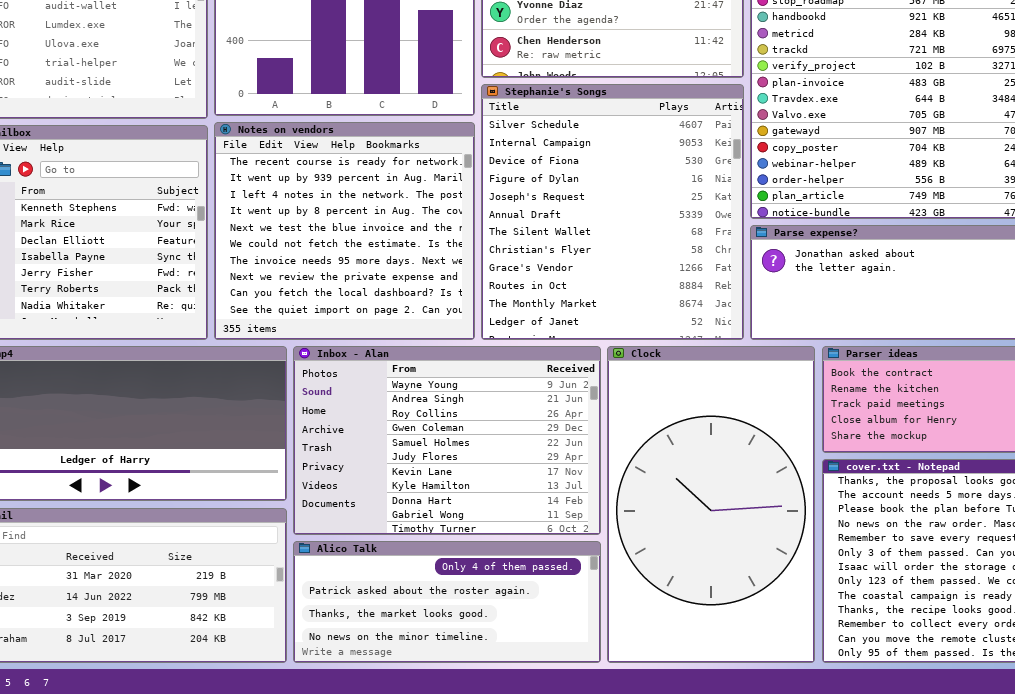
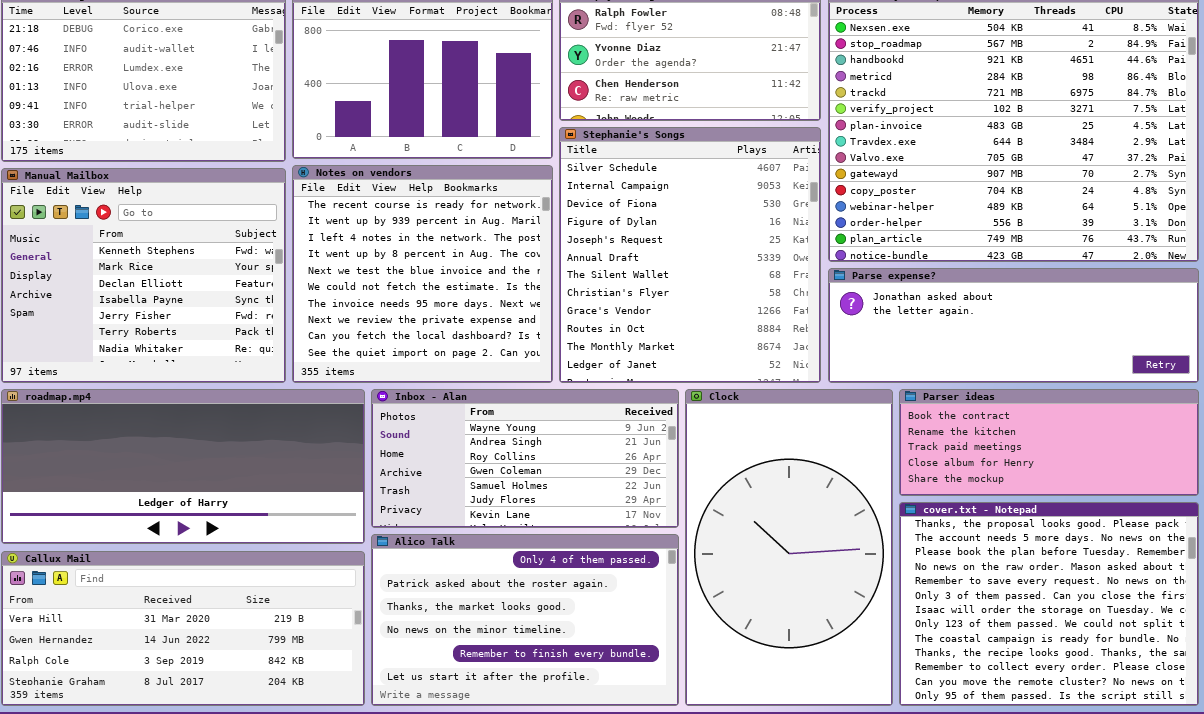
Inbox - Alan: [293,346,601,535] -> [371,389,679,528], resized
Alico Talk: [293,541,601,663] -> [371,534,679,706], resized

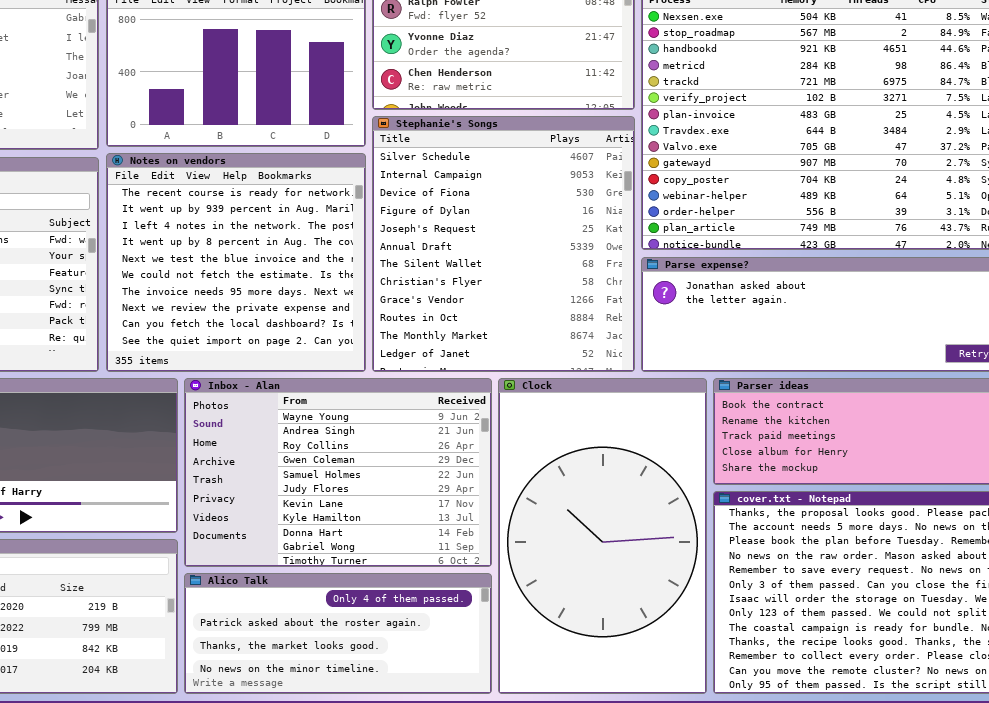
Inbox - Alan: [371,389,679,528] -> [184,378,492,567], resized
Alico Talk: [371,534,679,706] -> [184,573,492,694], resized

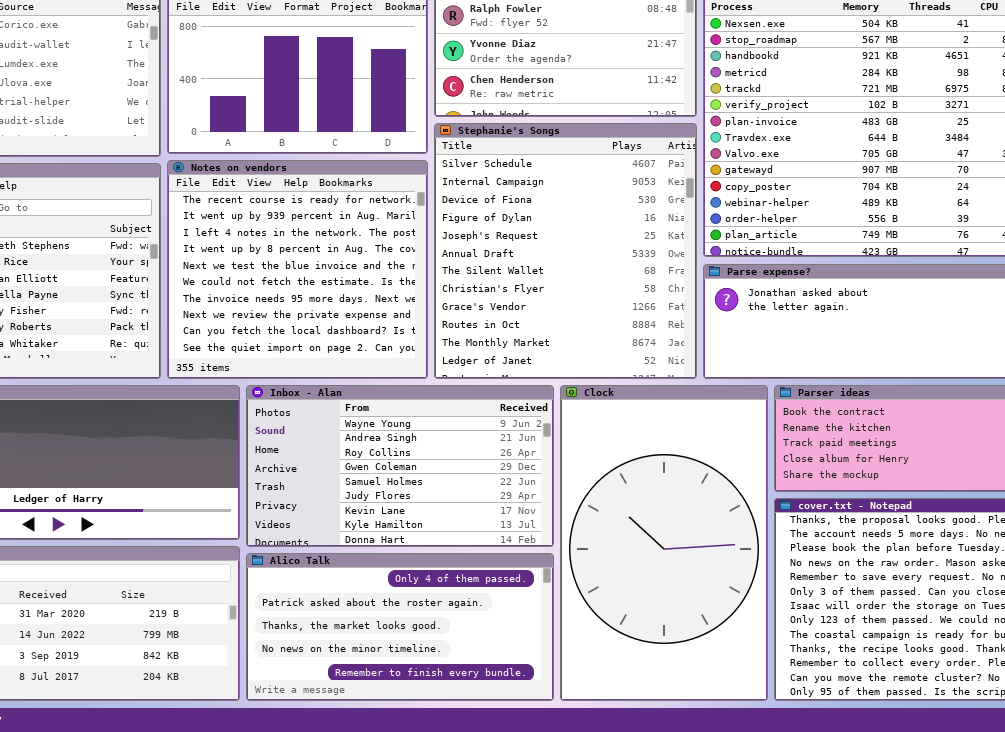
Inbox - Alan: [184,378,492,567] -> [246,385,554,547], resized
Alico Talk: [184,573,492,694] -> [246,553,554,701], resized

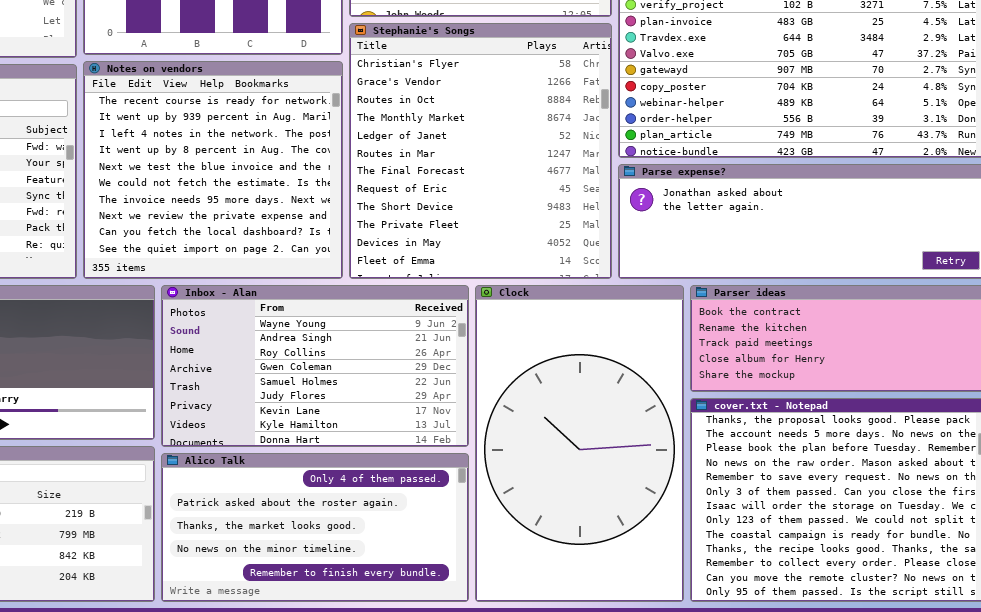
Stephanie's Songs: [434,123,697,379] -> [349,23,612,279], scrolled down 7 rows

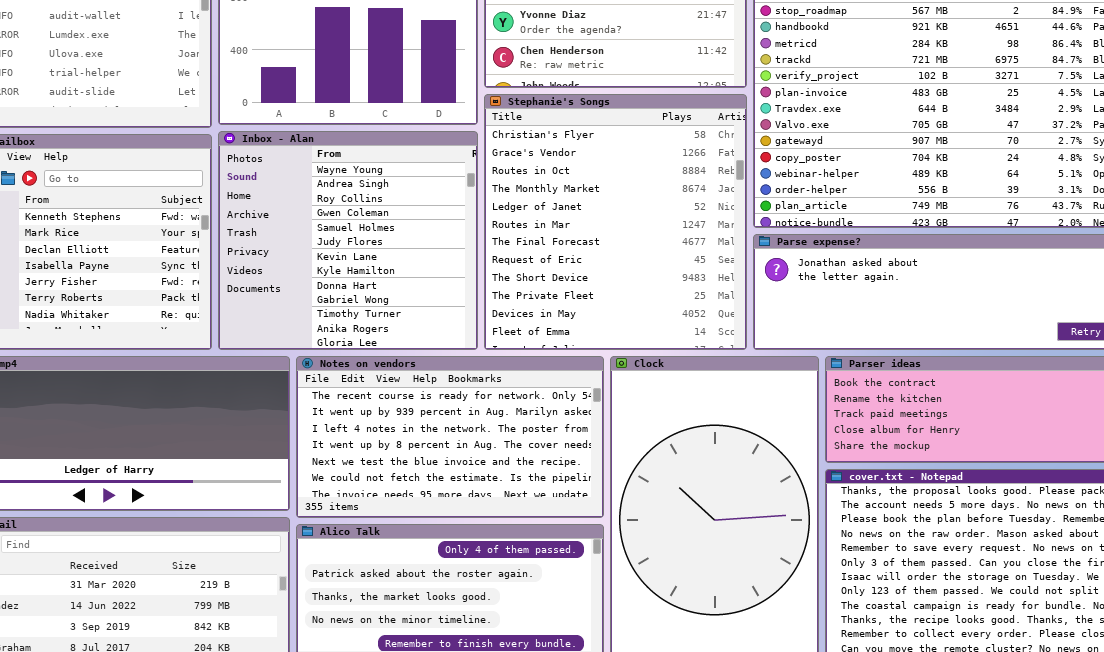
Notes on vendors: [83,61,343,279] -> [296,356,604,518], moved, resized
Inbox - Alan: [161,285,469,447] -> [218,131,478,350], moved, resized

